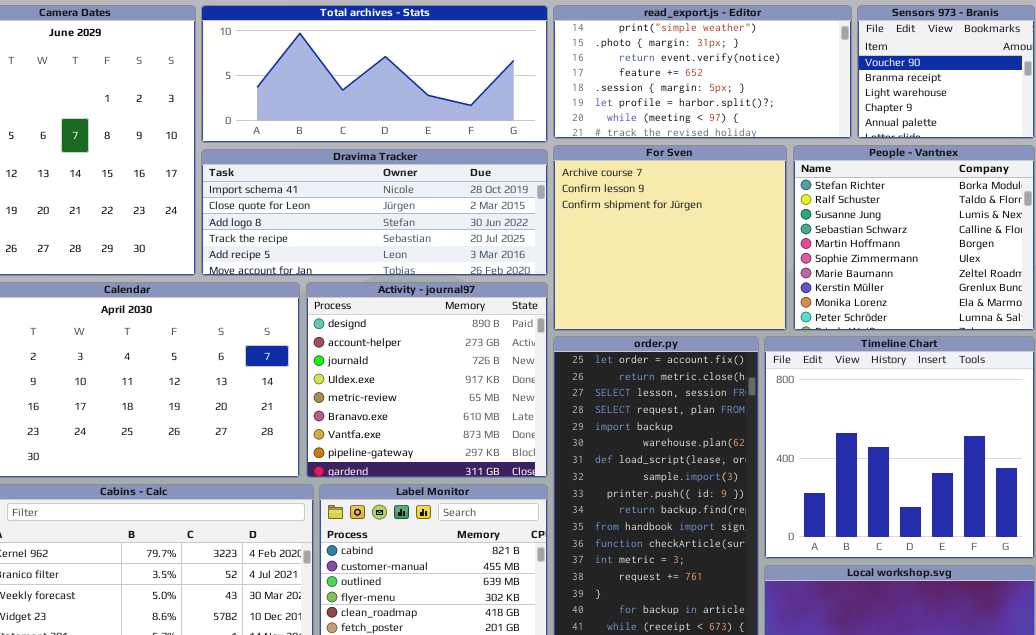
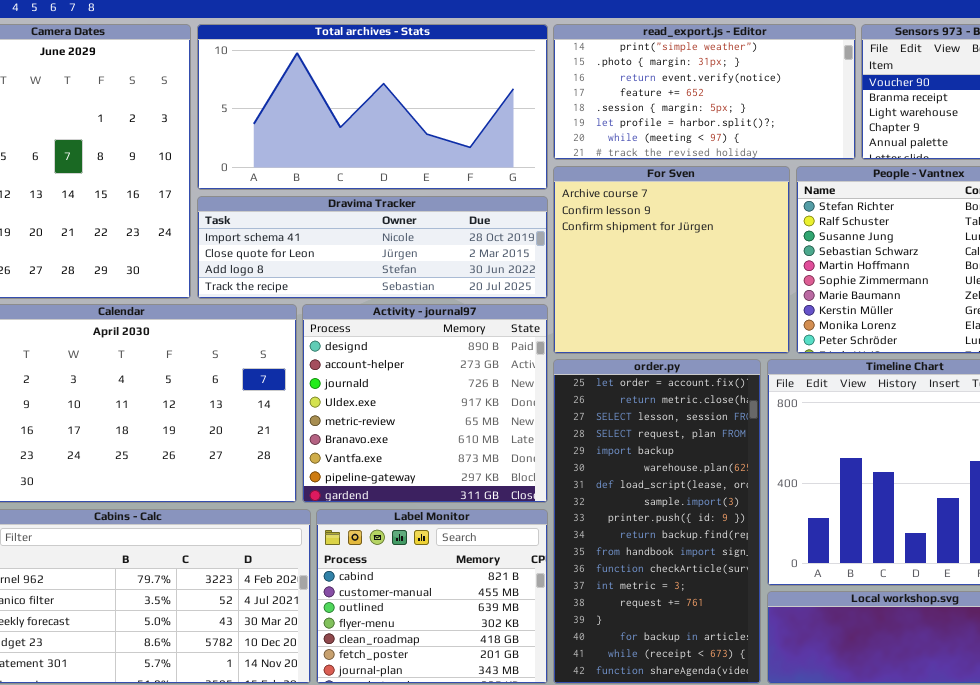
Total archives - Stats: [201,5,548,143] -> [197,24,548,190], resized
Dravima Tracker: [201,149,548,276] -> [197,196,548,299], resized

